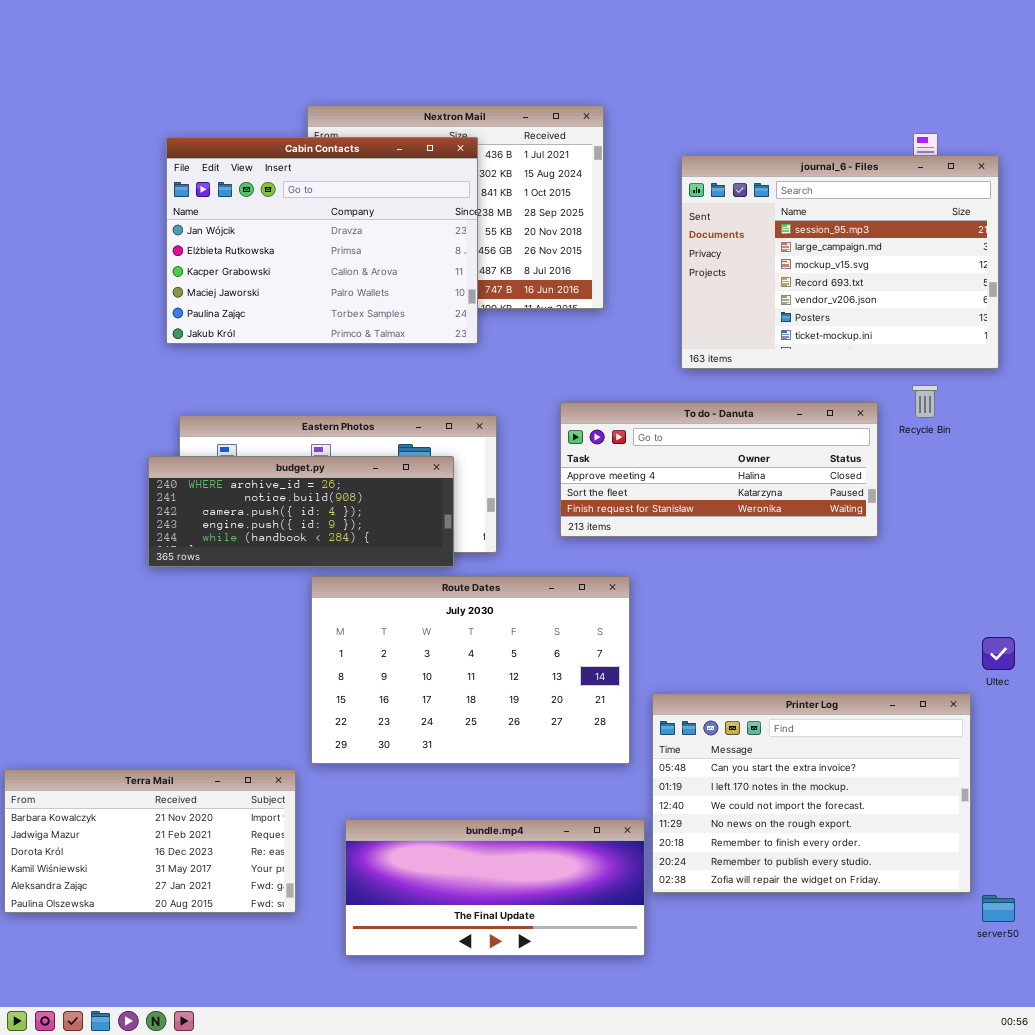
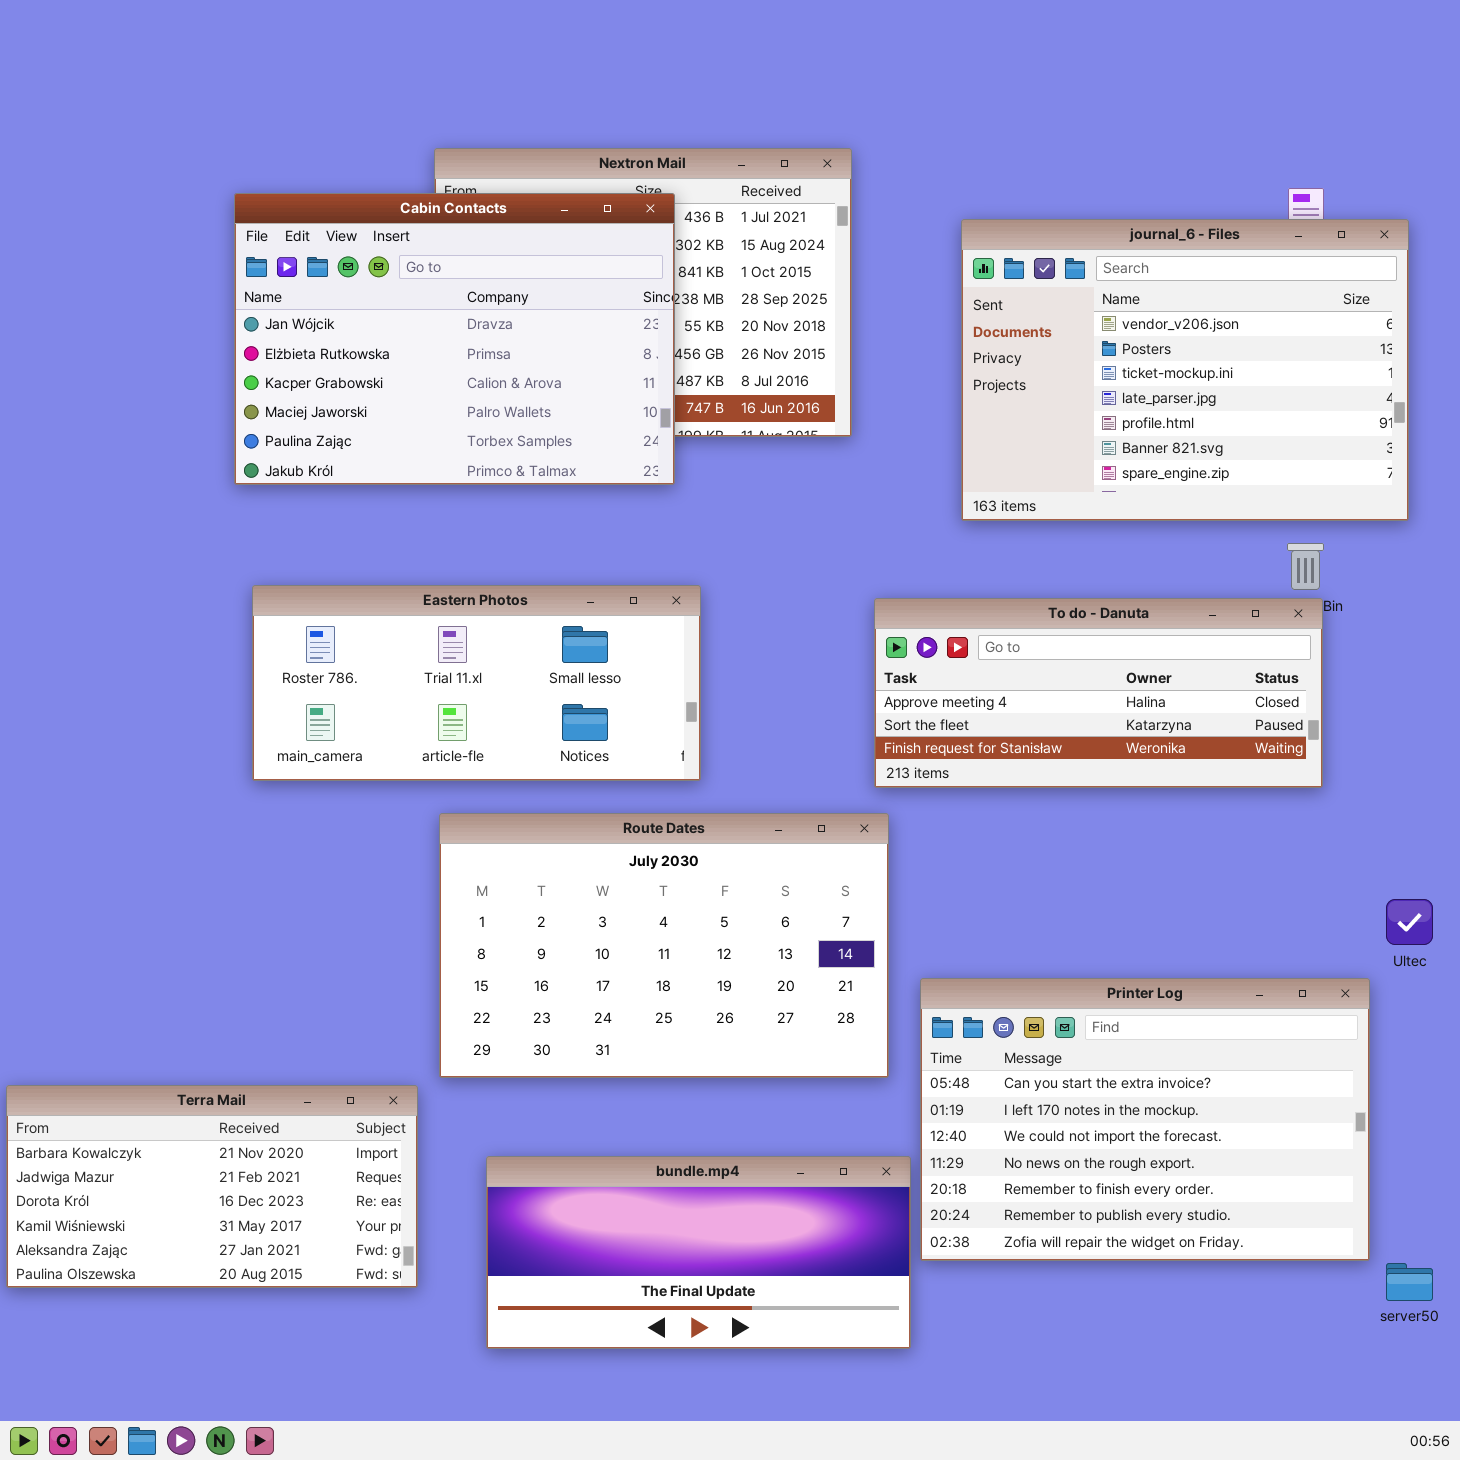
journal_6 - Files: [681,155,999,369] -> [961,219,1409,521], scrolled down 4 rows
To do - Danuta: [560,402,878,537] -> [874,598,1323,788], moved
budget.py: [148,456,454,567] -> none, closed

